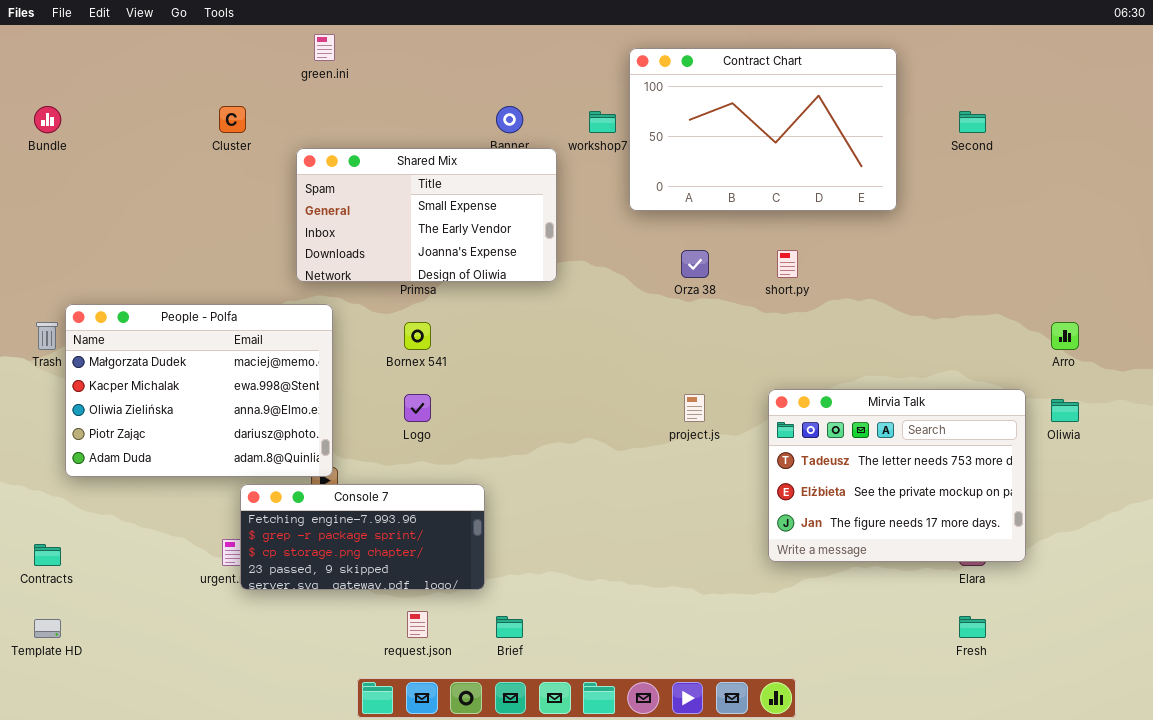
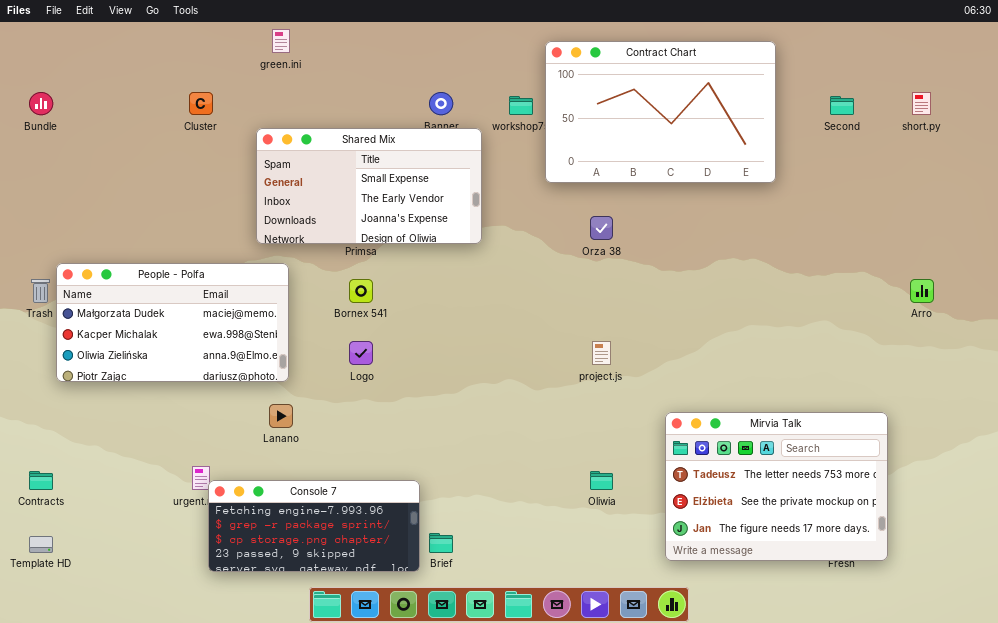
short.py: [777,250,798,278] -> [912,92,931,115], moved
People - Polfa: [65,304,333,477] -> [56,263,289,382], resized
Mirvia Talk: [768,389,1026,562] -> [665,412,888,561], moved
Oliwia: [1051,399,1079,422] -> [590,471,613,490], moved
Console 7: [240,484,485,590] -> [208,480,420,572], moved

